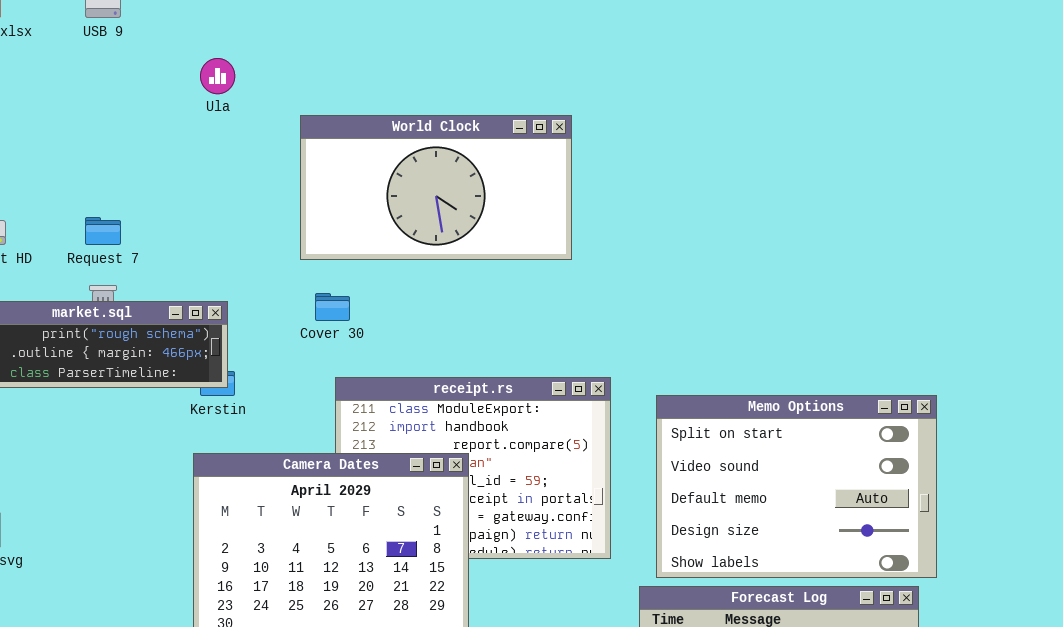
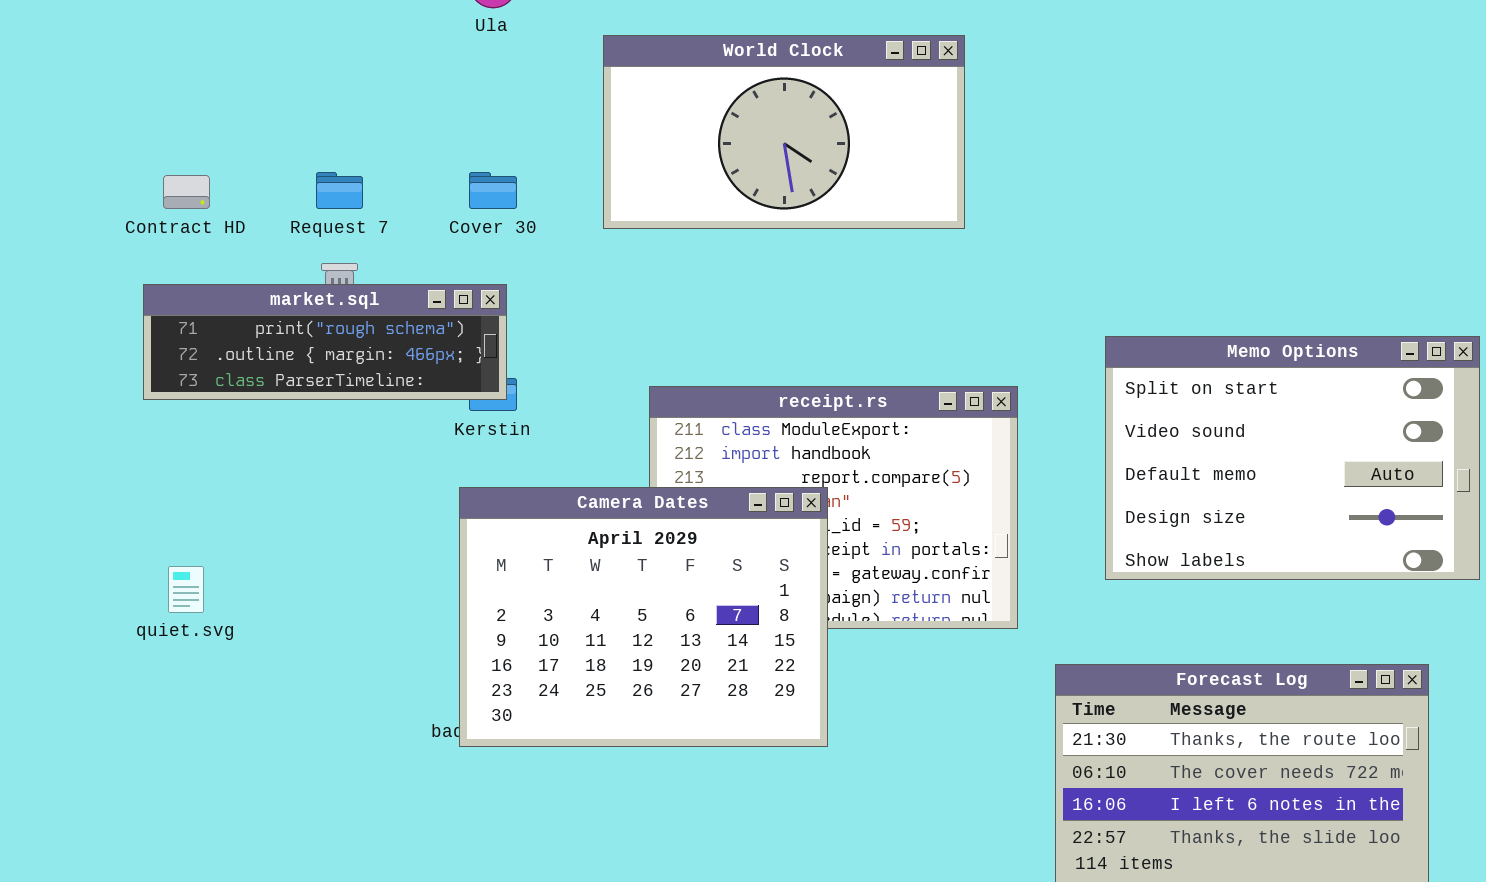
Cover 30: [315,293,350,321] -> [469,172,517,209], moved
Memo Options: [656,395,937,578] -> [1105,336,1480,580], moved

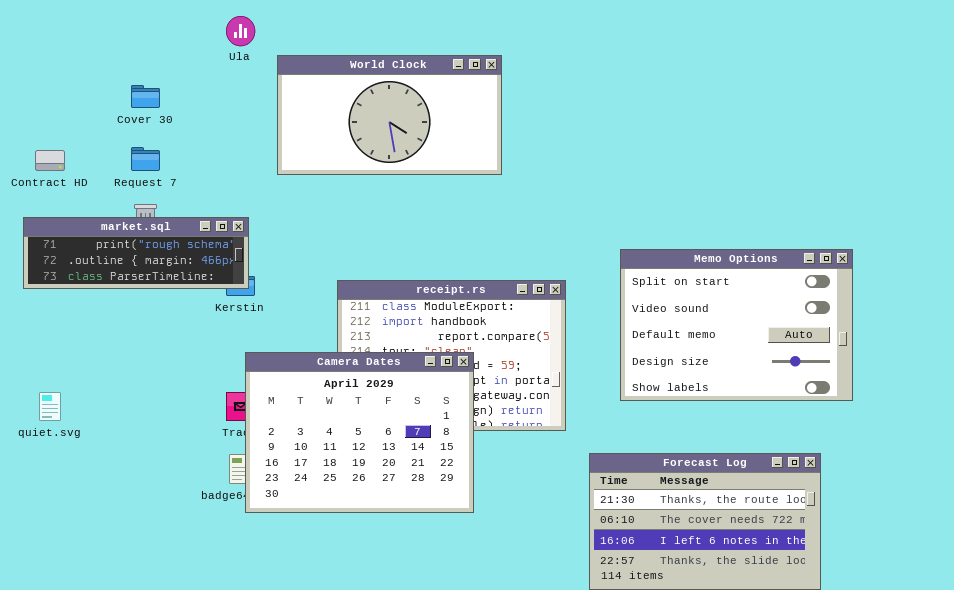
World Clock: [603,35,965,229] -> [277,55,502,175], moved
Cover 30: [469,172,517,209] -> [131,85,160,108], moved
Camera Dates: [459,487,828,747] -> [245,352,474,513], moved

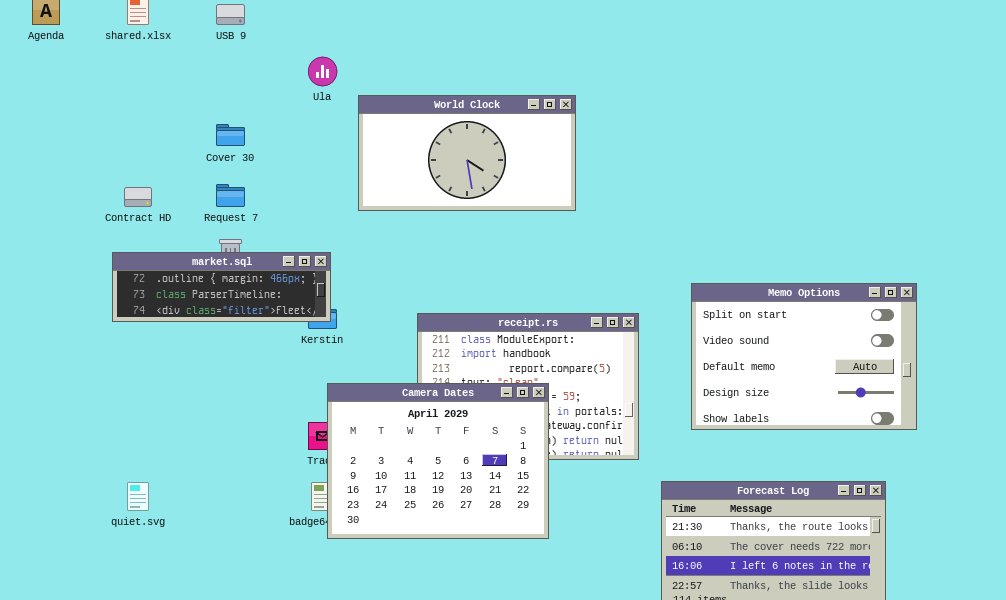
market.sql: [23,217,249,289] -> [112,252,331,322], scrolled down 1 row
quiet.svg: [39,392,61,421] -> [127,482,149,511], moved

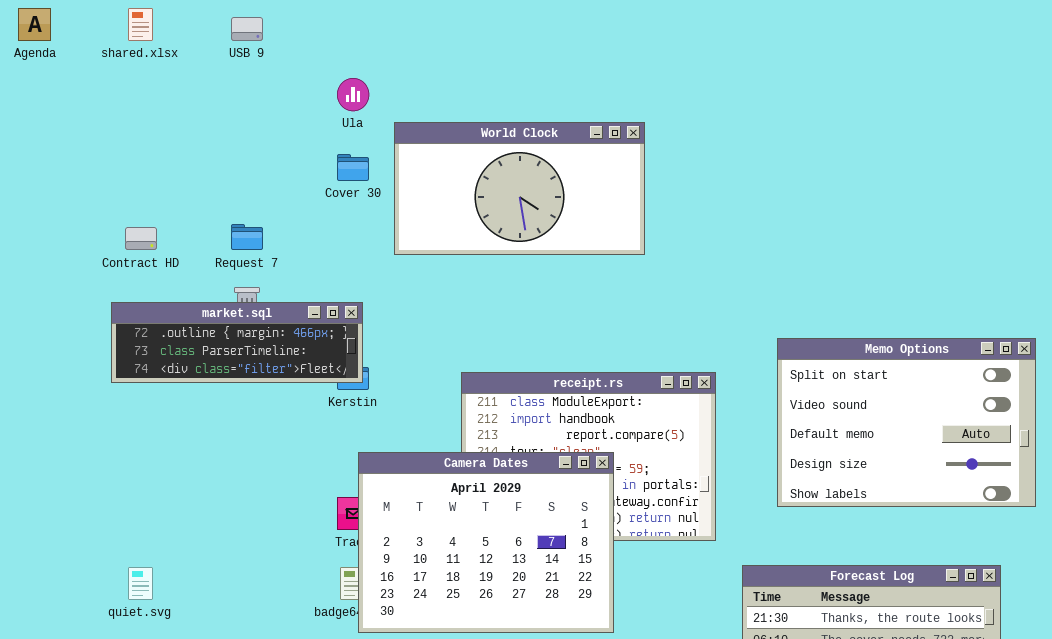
Cover 30: [216,124,245,146] -> [337,154,369,181], moved

